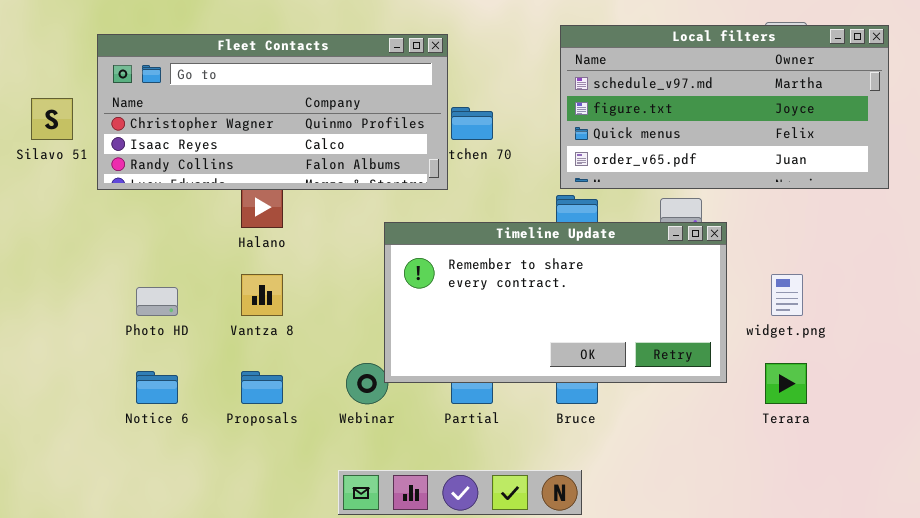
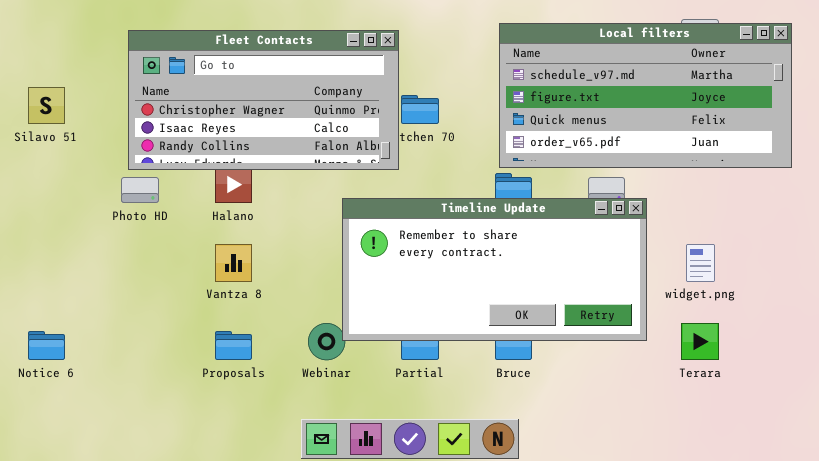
Fleet Contacts: [97,34,448,190] -> [128,30,399,170], resized
Photo HD: [136,287,178,316] -> [121,177,159,203], moved
Notice 6: [136,371,178,404] -> [28,331,65,360], moved

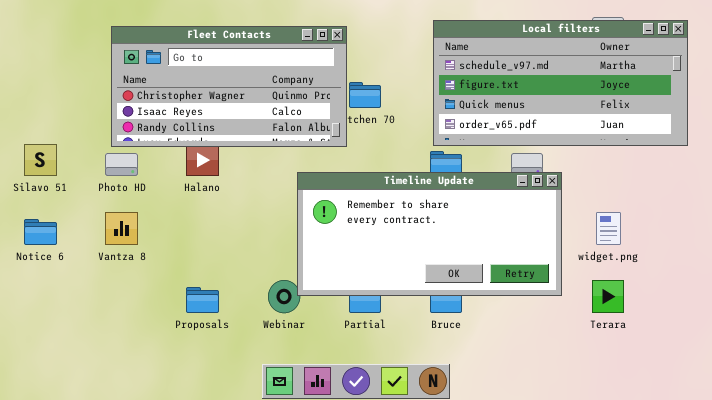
Silavo 51: [28,87,65,124] -> [24,144,57,176], moved
Vantza 8: [215,244,252,282] -> [105,212,138,245], moved
Notice 6: [28,331,65,360] -> [24,219,57,245], moved

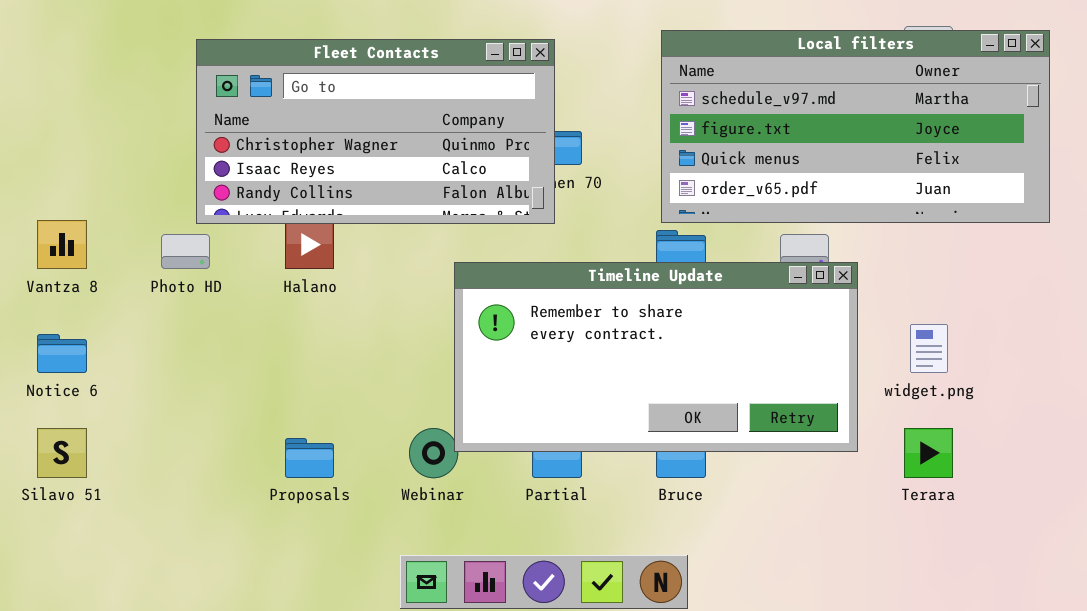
Fleet Contacts: [111,26,347,147] -> [196,39,555,224], moved
Silavo 51: [24,144,57,176] -> [37,428,87,478], moved
Vantza 8: [105,212,138,245] -> [37,220,87,269], moved

